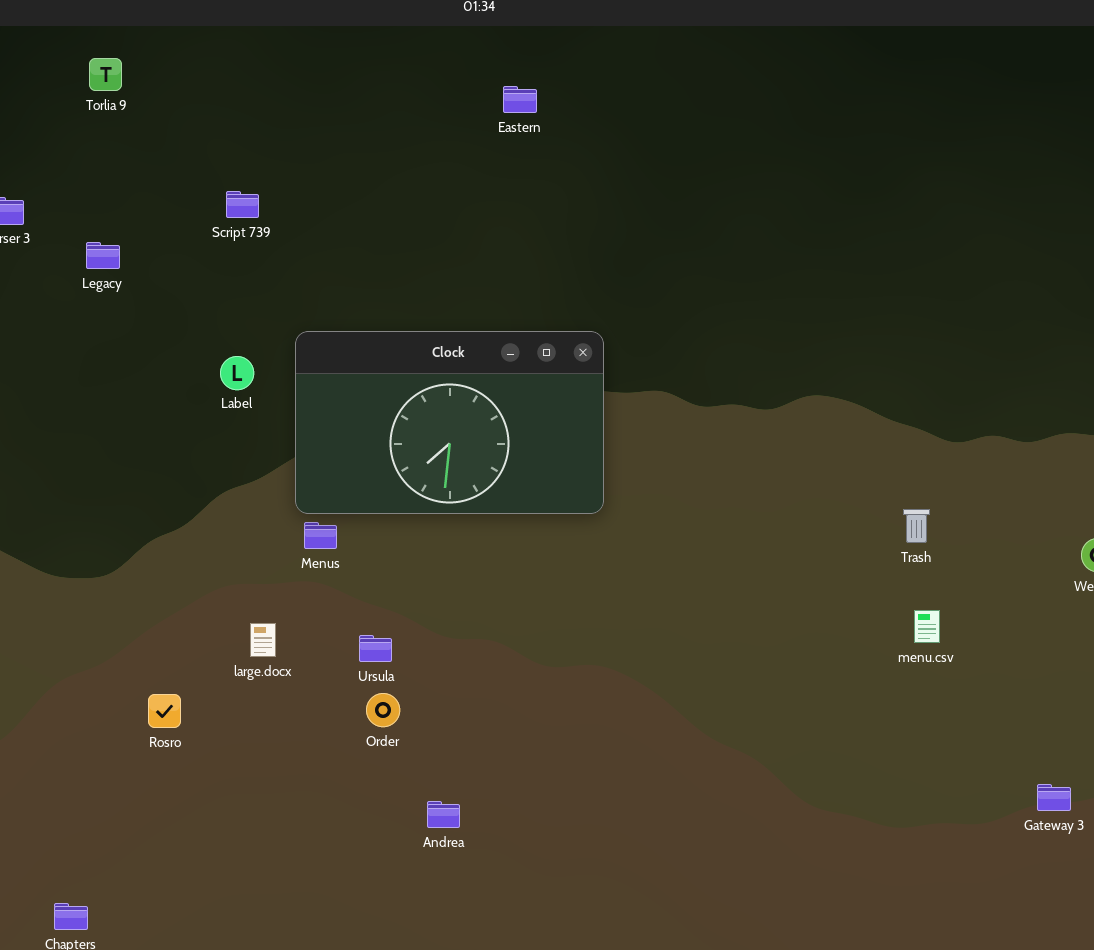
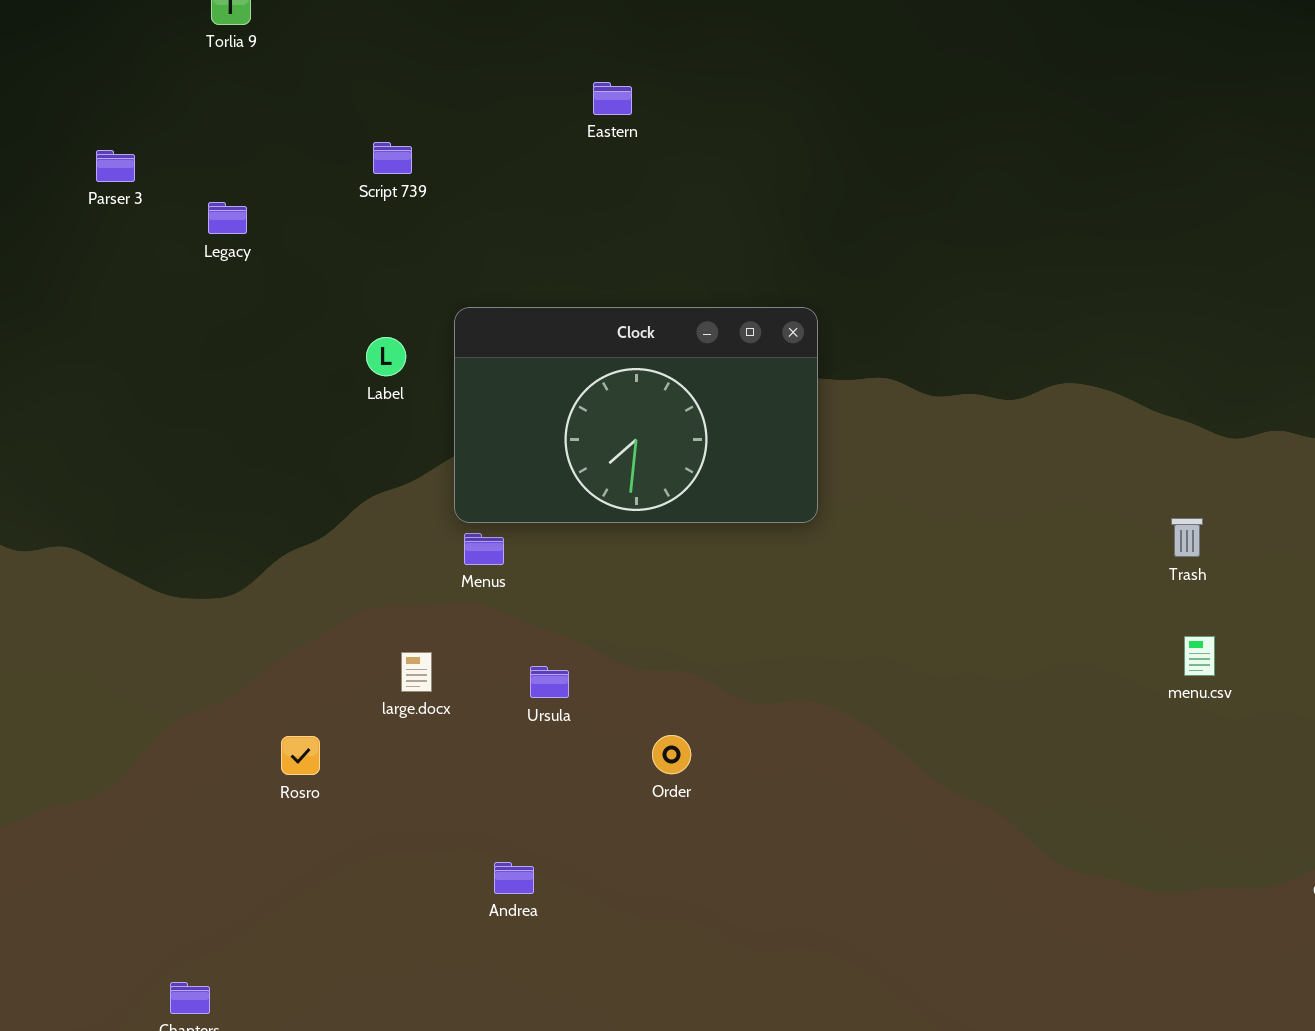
Eastern: [503,86,537,113] -> [593,82,632,115], moved
Order: [366,693,400,727] -> [652,735,691,774], moved
Andrea: [427,801,460,828] -> [494,862,534,894], moved

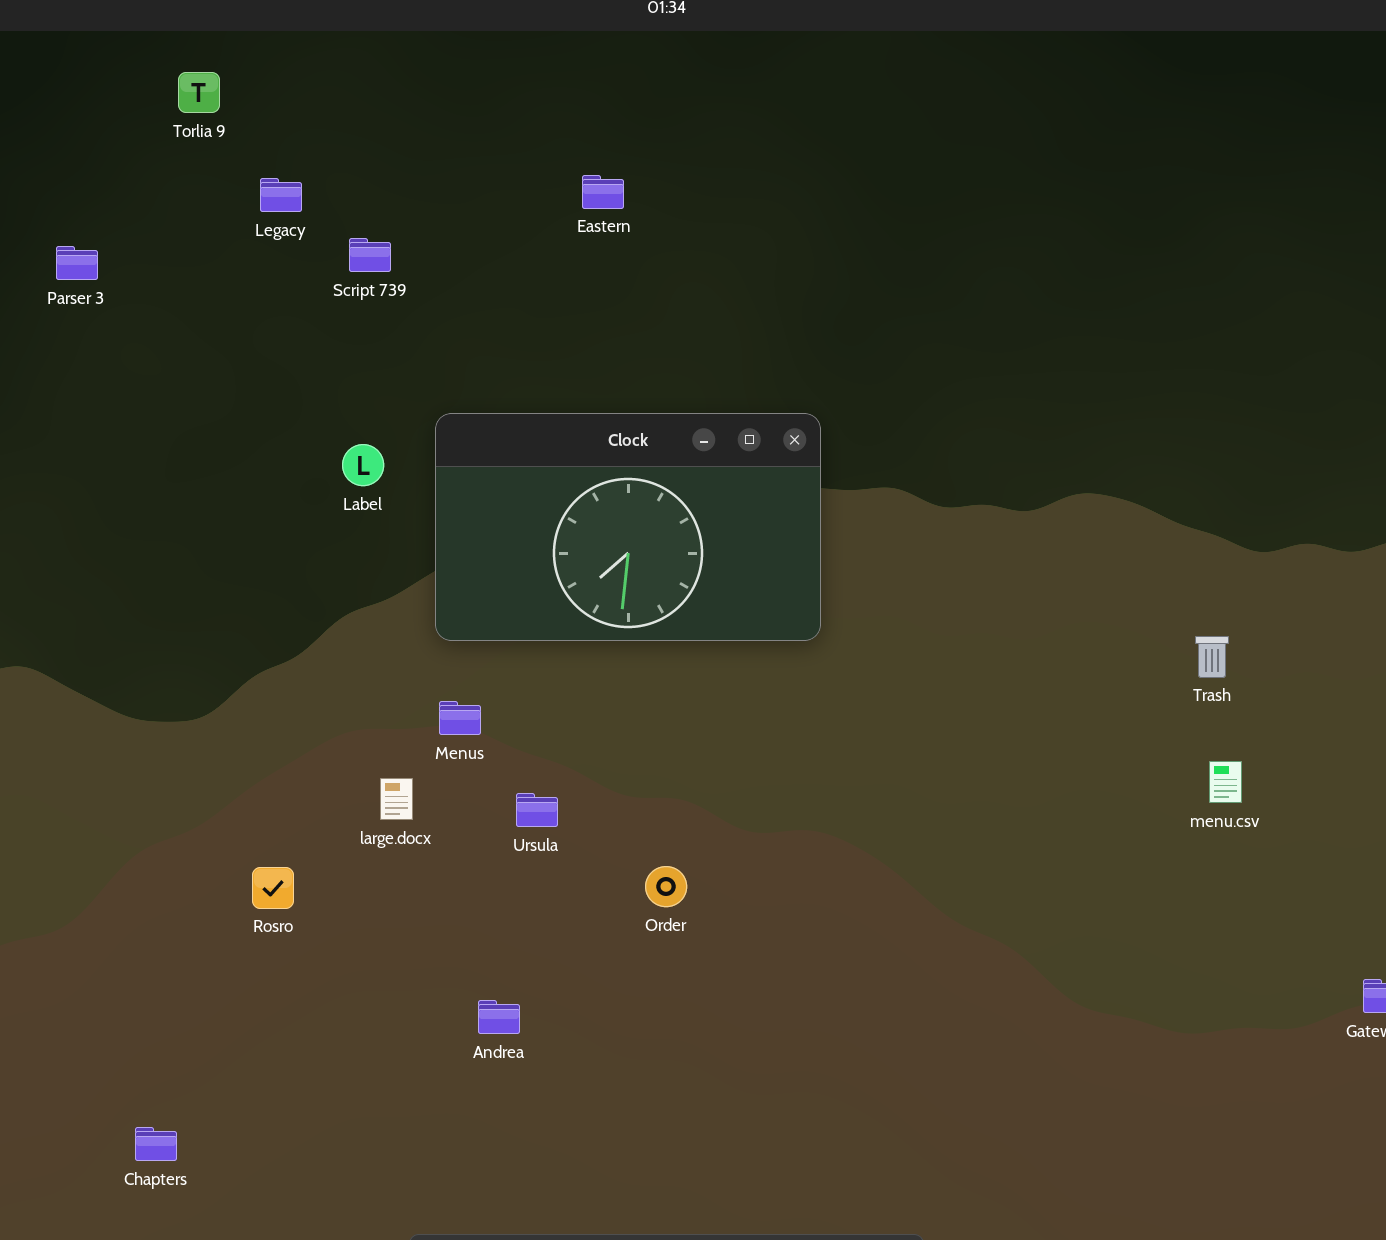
Legacy: [208,202,247,234] -> [260,178,302,212], moved
Menus: [464,533,504,565] -> [439,701,481,735], moved

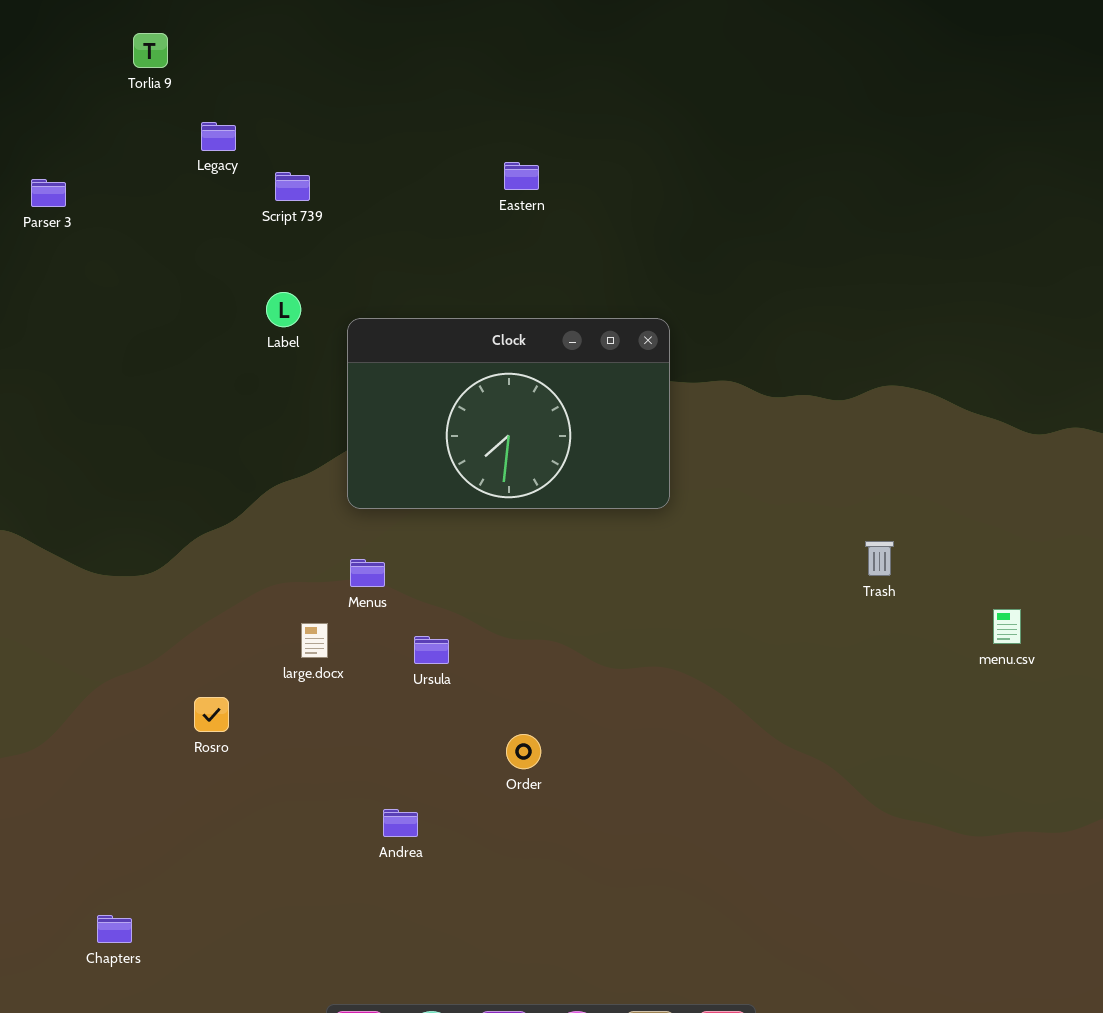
Eastern: [582,175,624,209] -> [504,162,539,190], moved
Label: [342,444,384,486] -> [266,292,301,327], moved
Trash: [1195,636,1229,678] -> [865,541,894,576], moved
Order: [645,866,687,907] -> [506,734,541,769], moved

